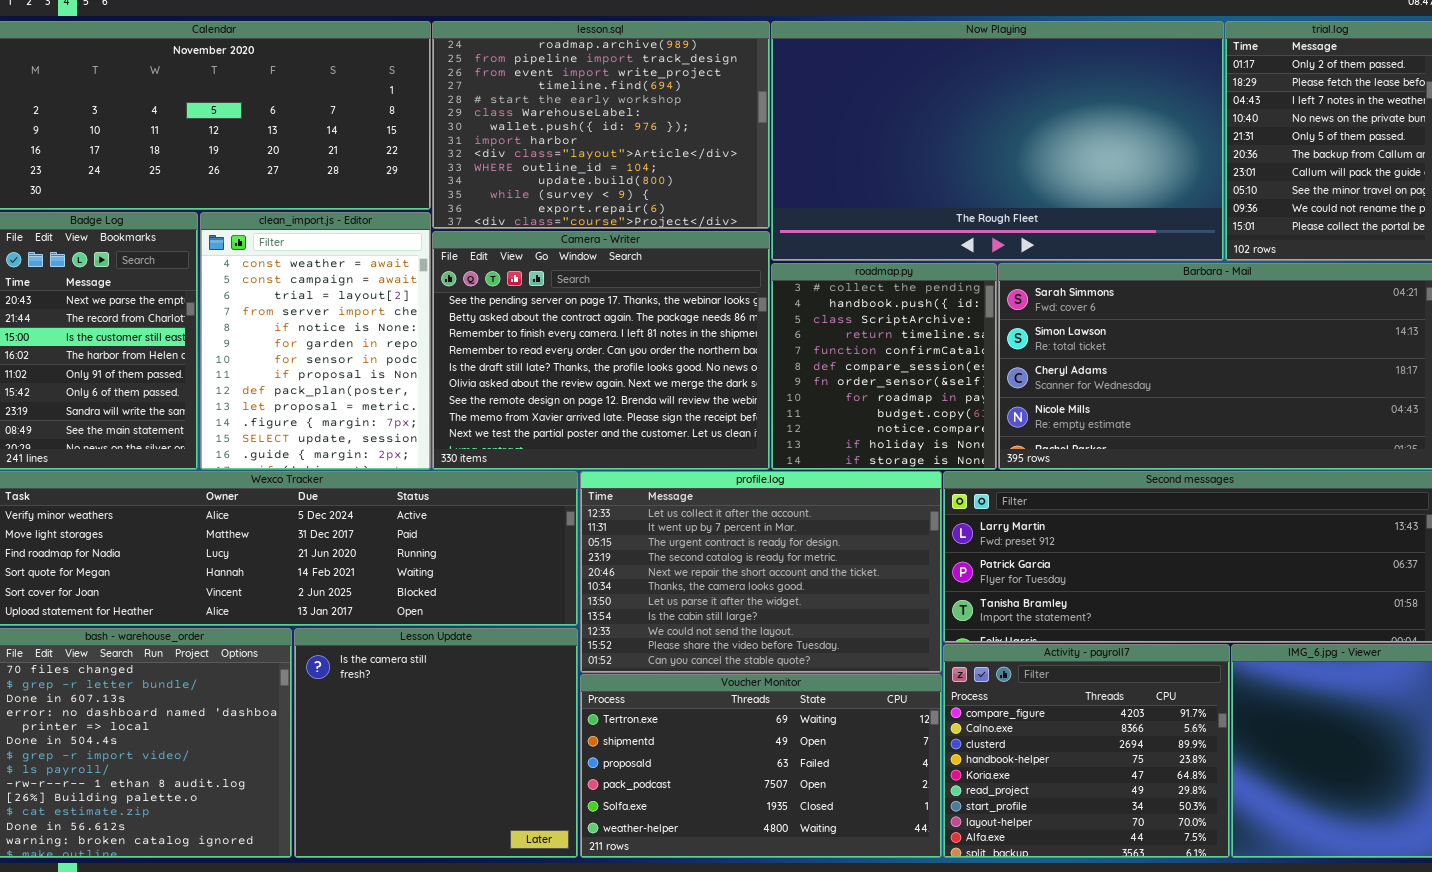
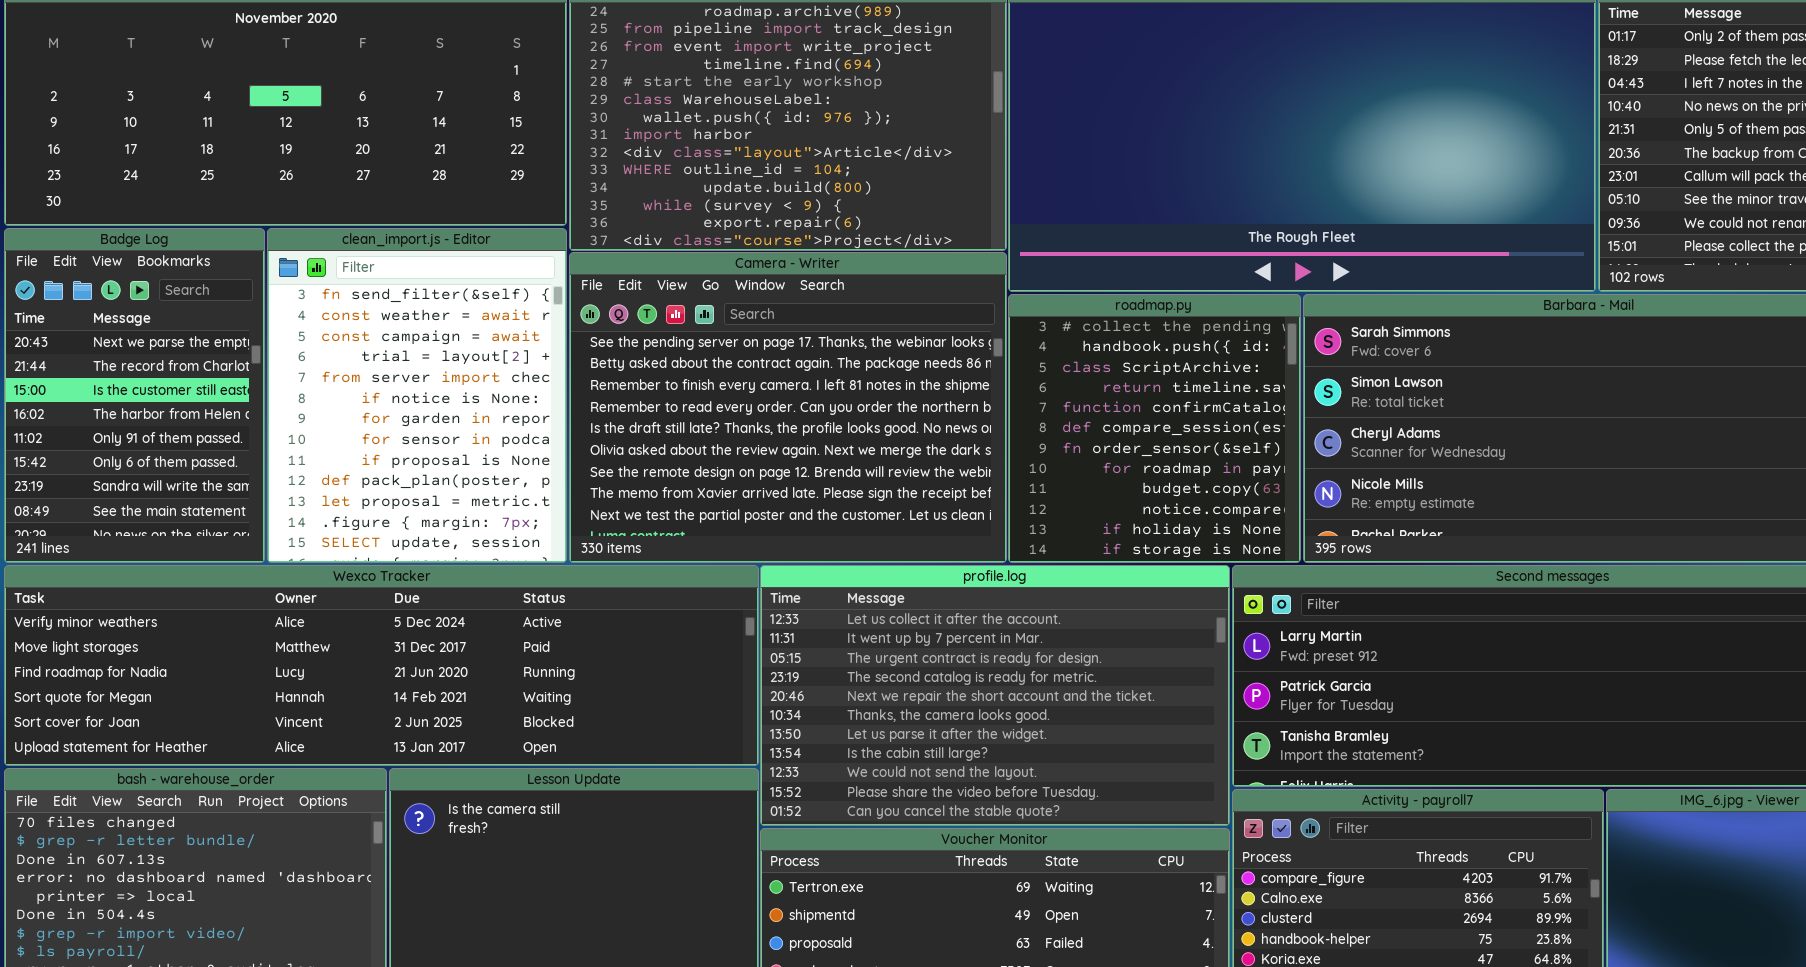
clean_import.js - Editor: [200,212,431,470] -> [267,228,567,563], scrolled up 1 row

